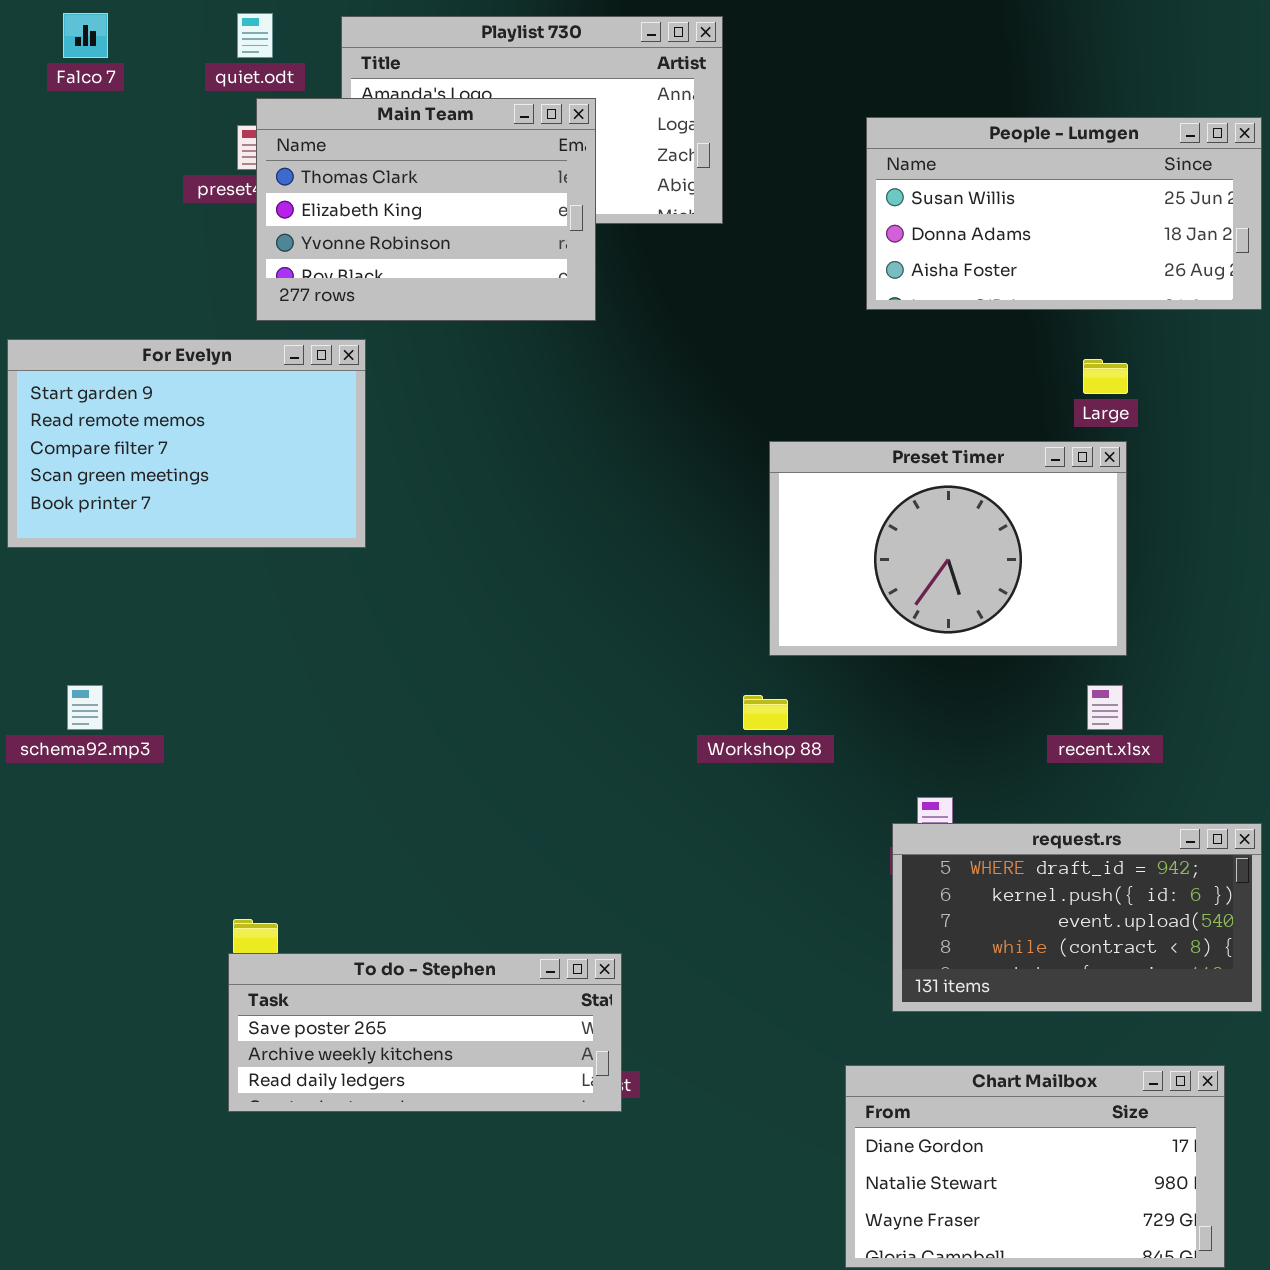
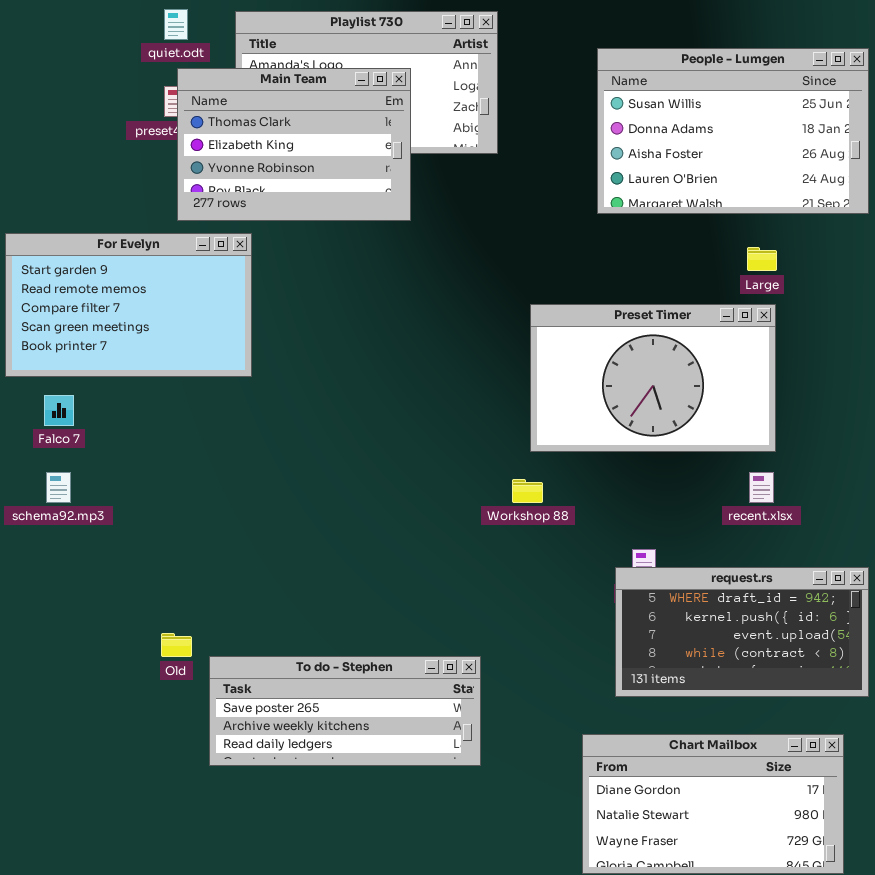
Falco 7: [63,13,108,58] -> [44,395,74,426], moved
People - Lumgen: [866,117,1262,310] -> [597,48,869,214], resized
To do - Stephen: [228,953,622,1112] -> [209,656,481,766], moved

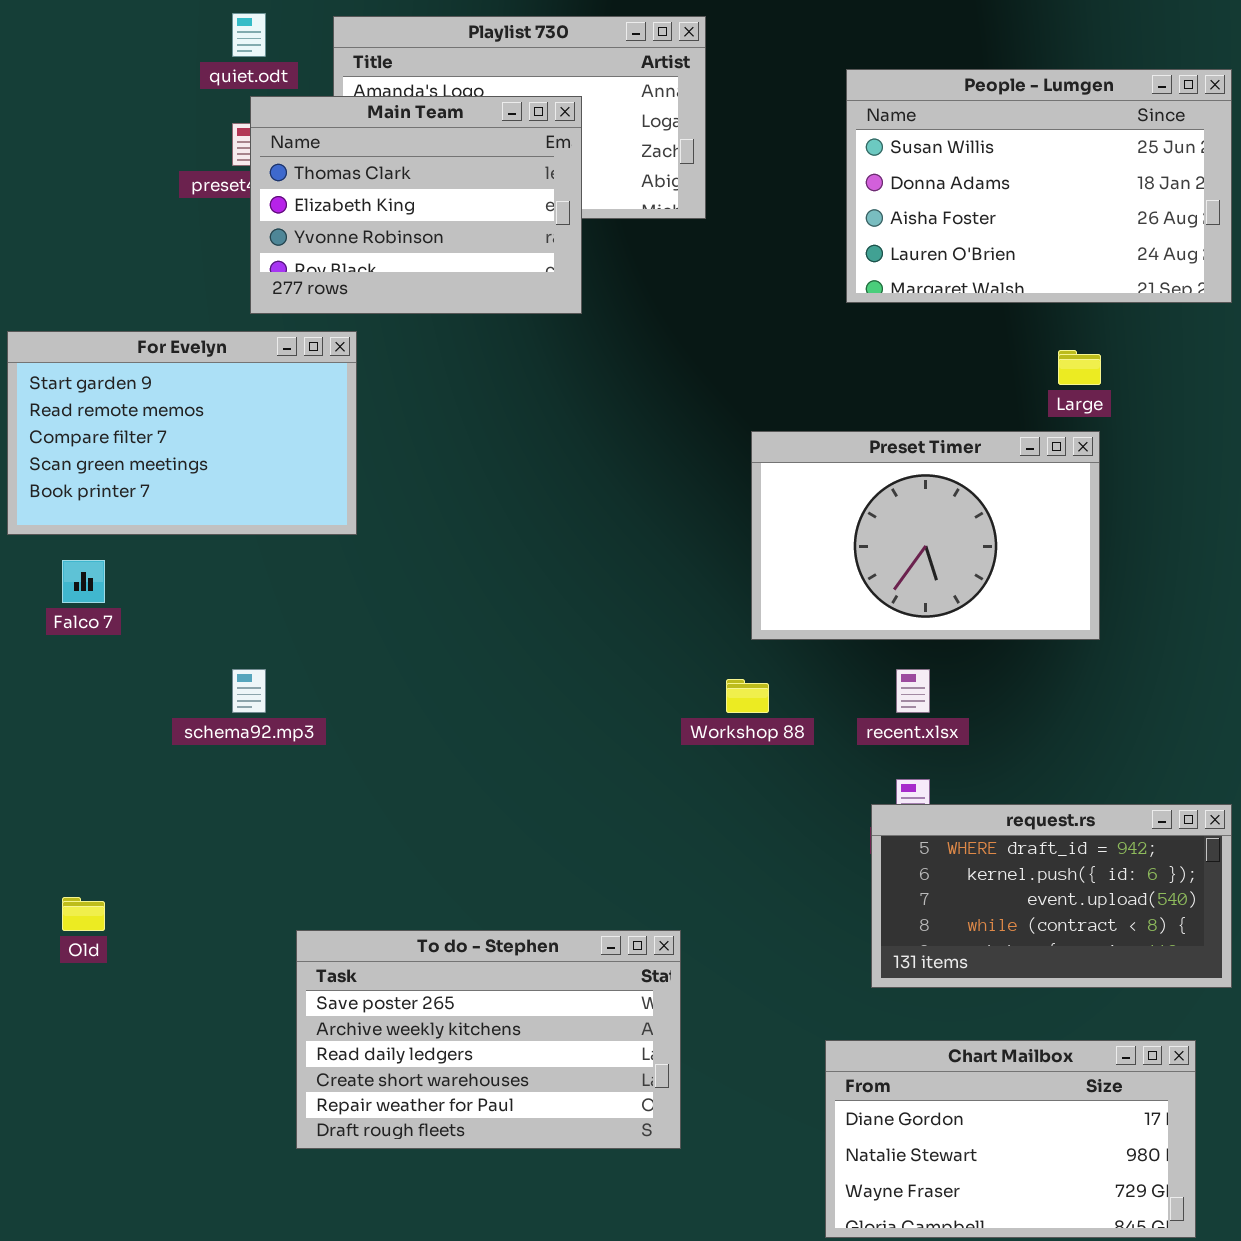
schema92.mp3: [46,472,71,503] -> [232,669,266,713], moved
recent.xlsx: [749,472,774,503] -> [896,669,930,713], moved
Old: [161,633,192,657] -> [62,897,105,931], moved
To do - Stephen: [209,656,481,766] -> [296,930,681,1149], resized

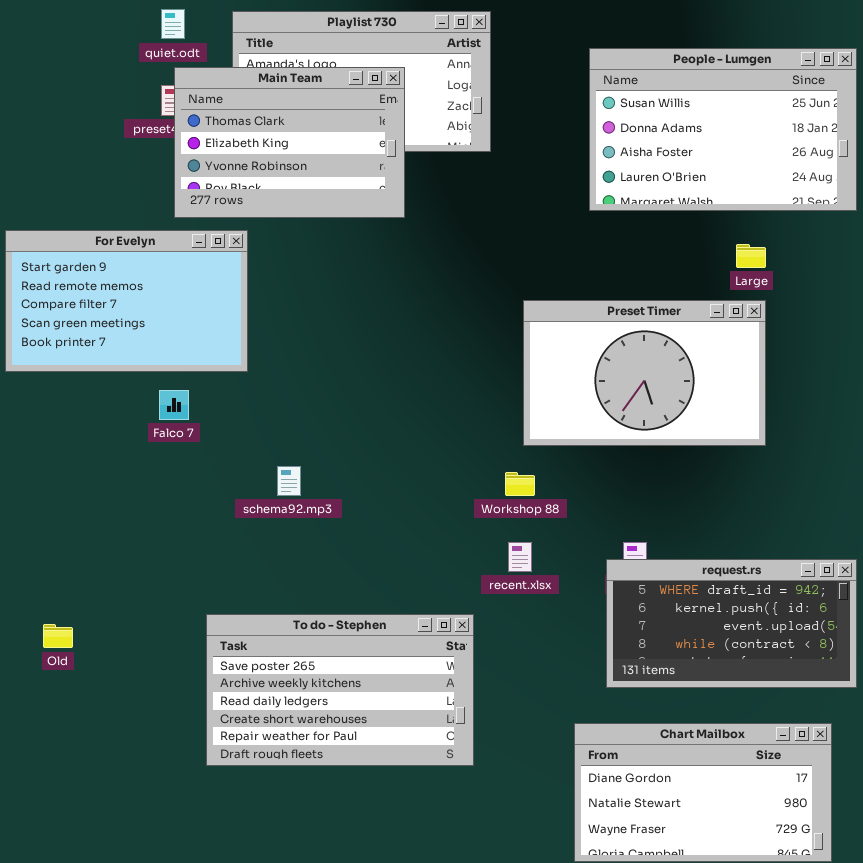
Falco 7: [62,560,105,603] -> [159,390,189,420], moved
schema92.mp3: [232,669,266,713] -> [277,466,301,496], moved
recent.xlsx: [896,669,930,713] -> [508,542,532,572], moved
To do - Stephen: [296,930,681,1149] -> [206,614,474,766], moved

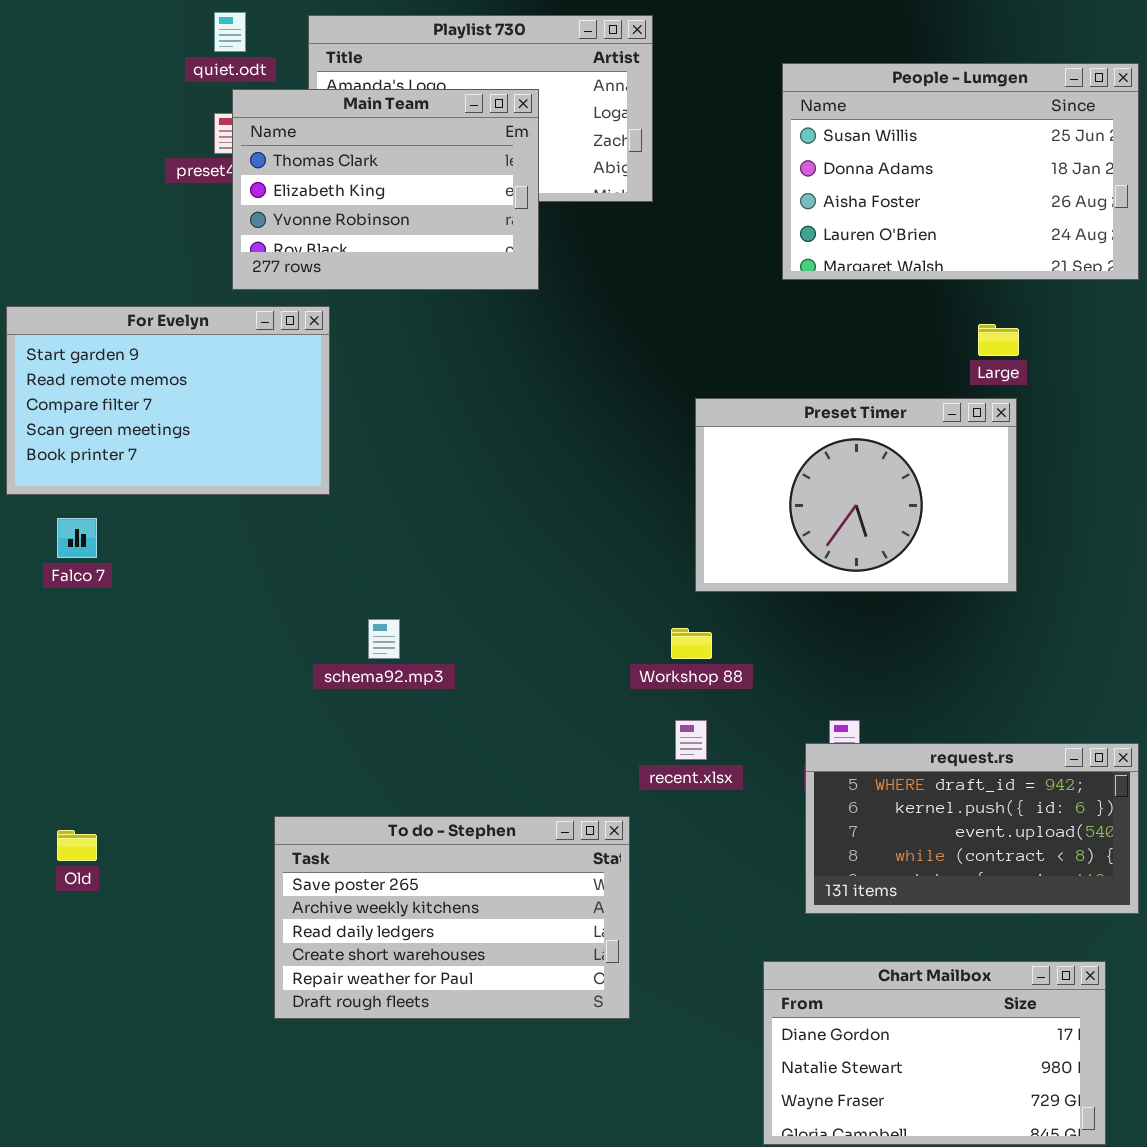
Falco 7: [159,390,189,420] -> [57,518,97,558], moved

